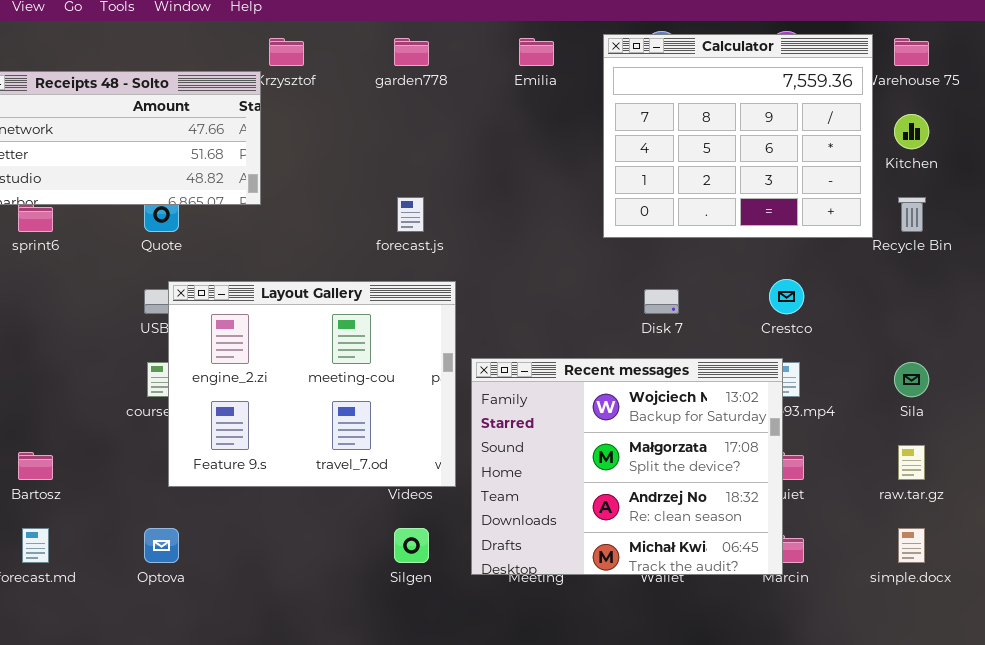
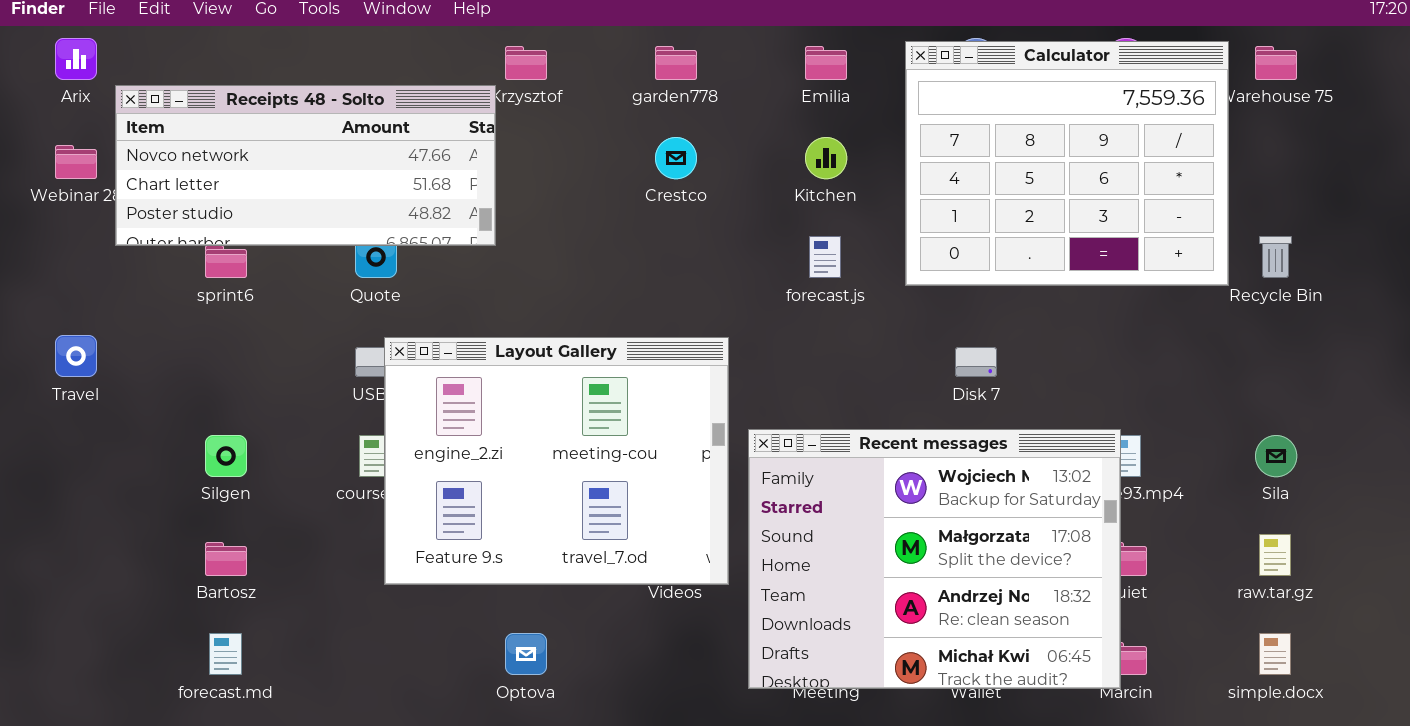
Kitchen: [894,114,929,149] -> [805,137,847,179], moved
forecast.js: [397,197,424,232] -> [809,236,841,278], moved
Crestco: [769,279,804,314] -> [655,137,697,179], moved
Optova: [144,528,179,563] -> [505,633,547,675], moved
Silgen: [394,528,429,563] -> [205,435,247,477], moved

